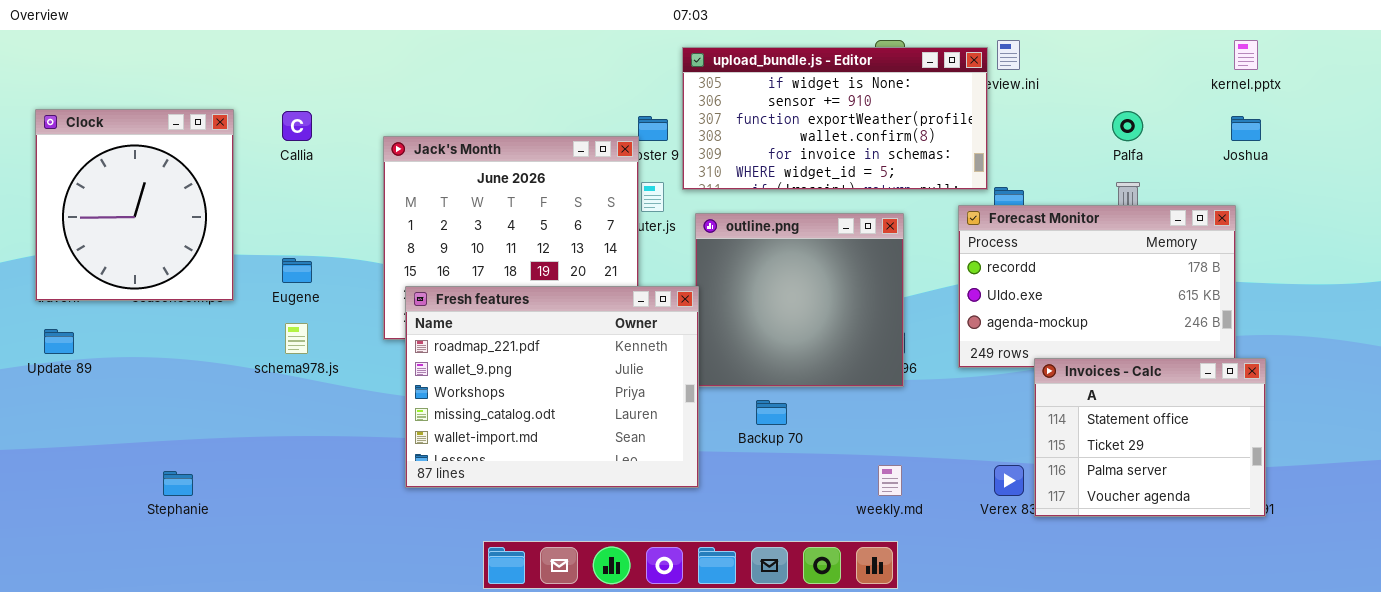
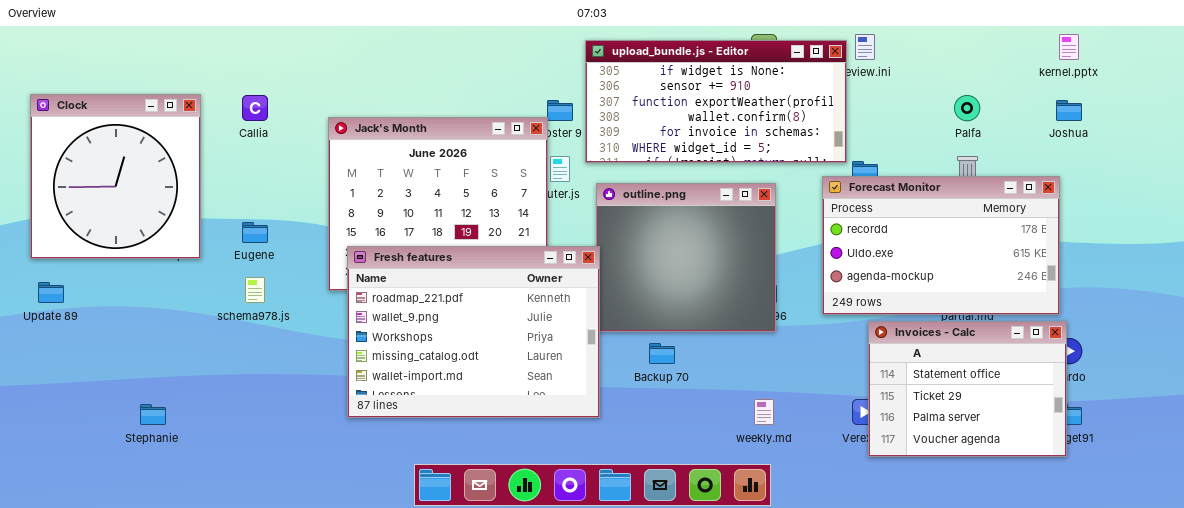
Invoices - Calc: [1034,358,1266,517] -> [868,321,1067,457], moved

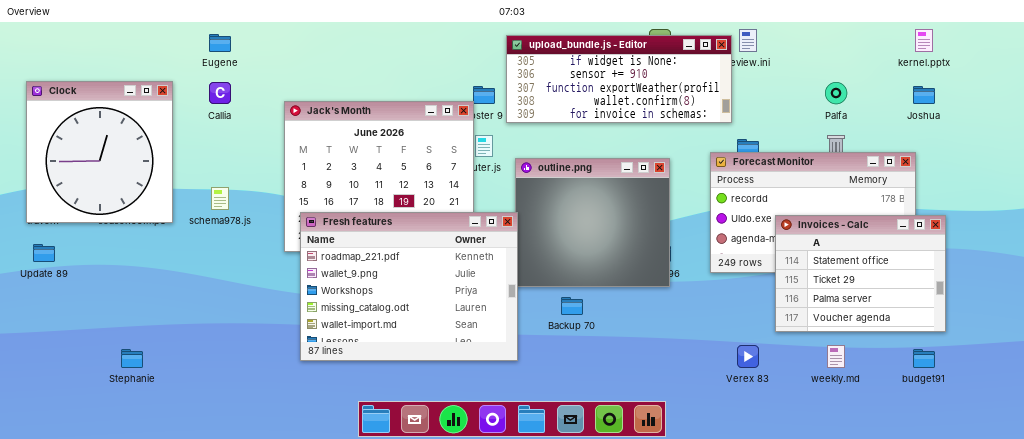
upload_bundle.js - Editor: [585,40,847,163] -> [506,35,732,123], resized
Eugene: [242,222,268,243] -> [209,34,231,52], moved
schema978.js: [245,277,265,303] -> [211,187,229,210], moved
Invoices - Calc: [868,321,1067,457] -> [775,215,946,332], moved
weekly.md: [754,399,774,425] -> [827,345,845,368], moved

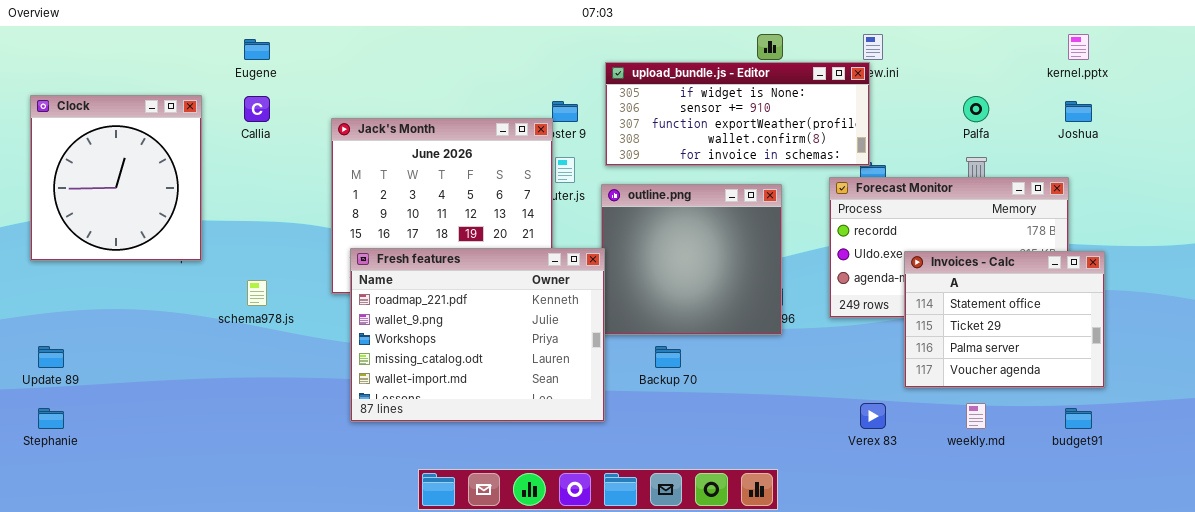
upload_bundle.js - Editor: [506,35,732,123] -> [605,62,870,166], moved
schema978.js: [211,187,229,210] -> [247,280,267,306], moved
Update 89: [33,244,55,262] -> [38,346,64,368], moved
Stephanie: [121,349,143,368] -> [38,408,64,429], moved

